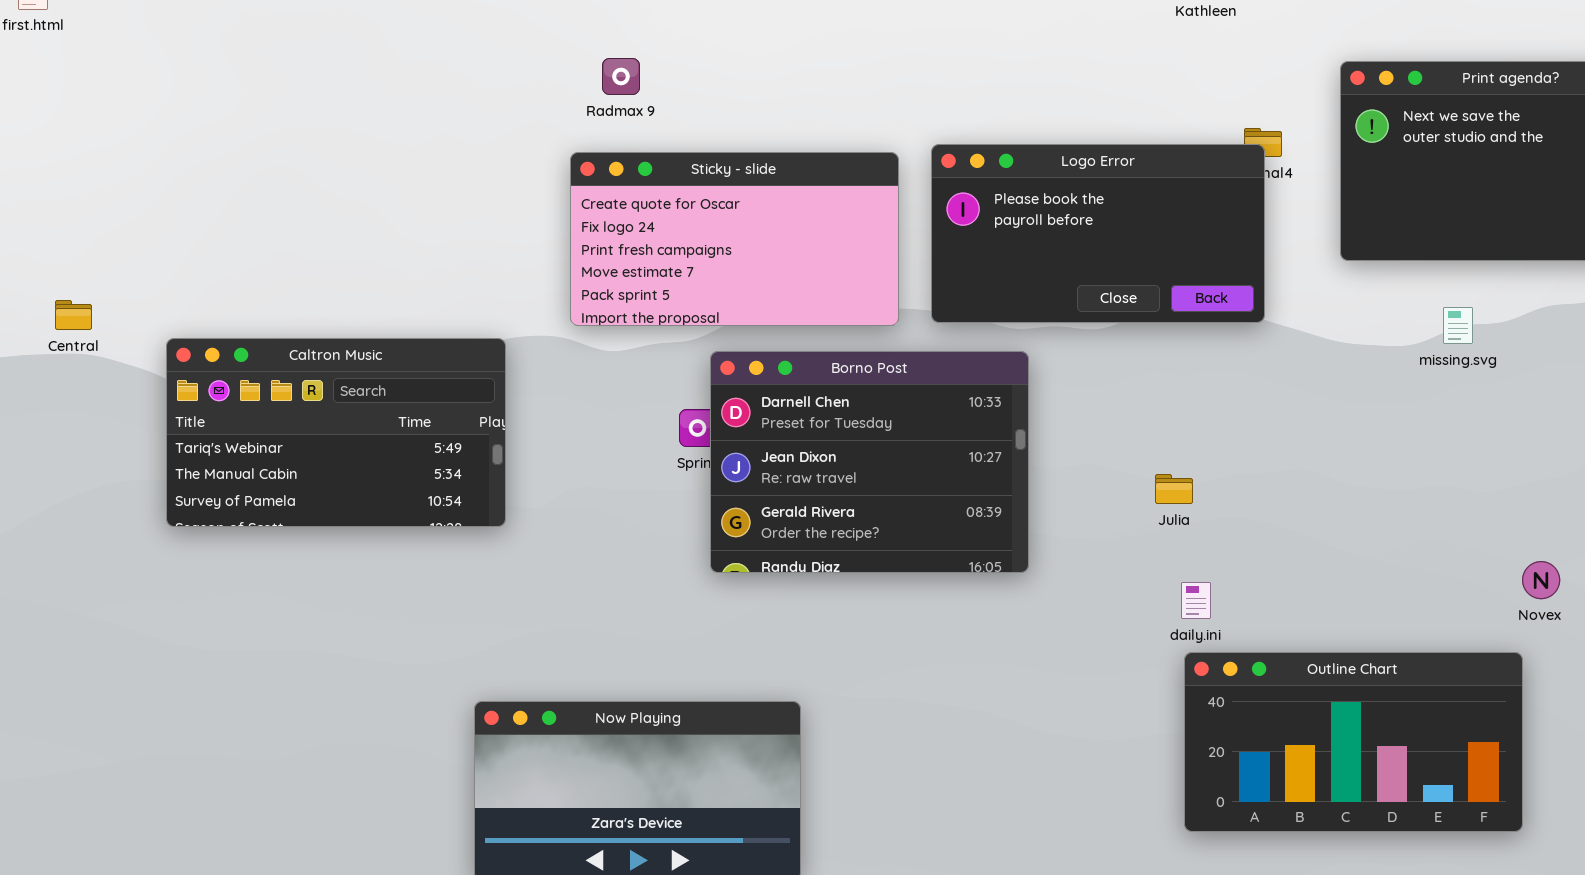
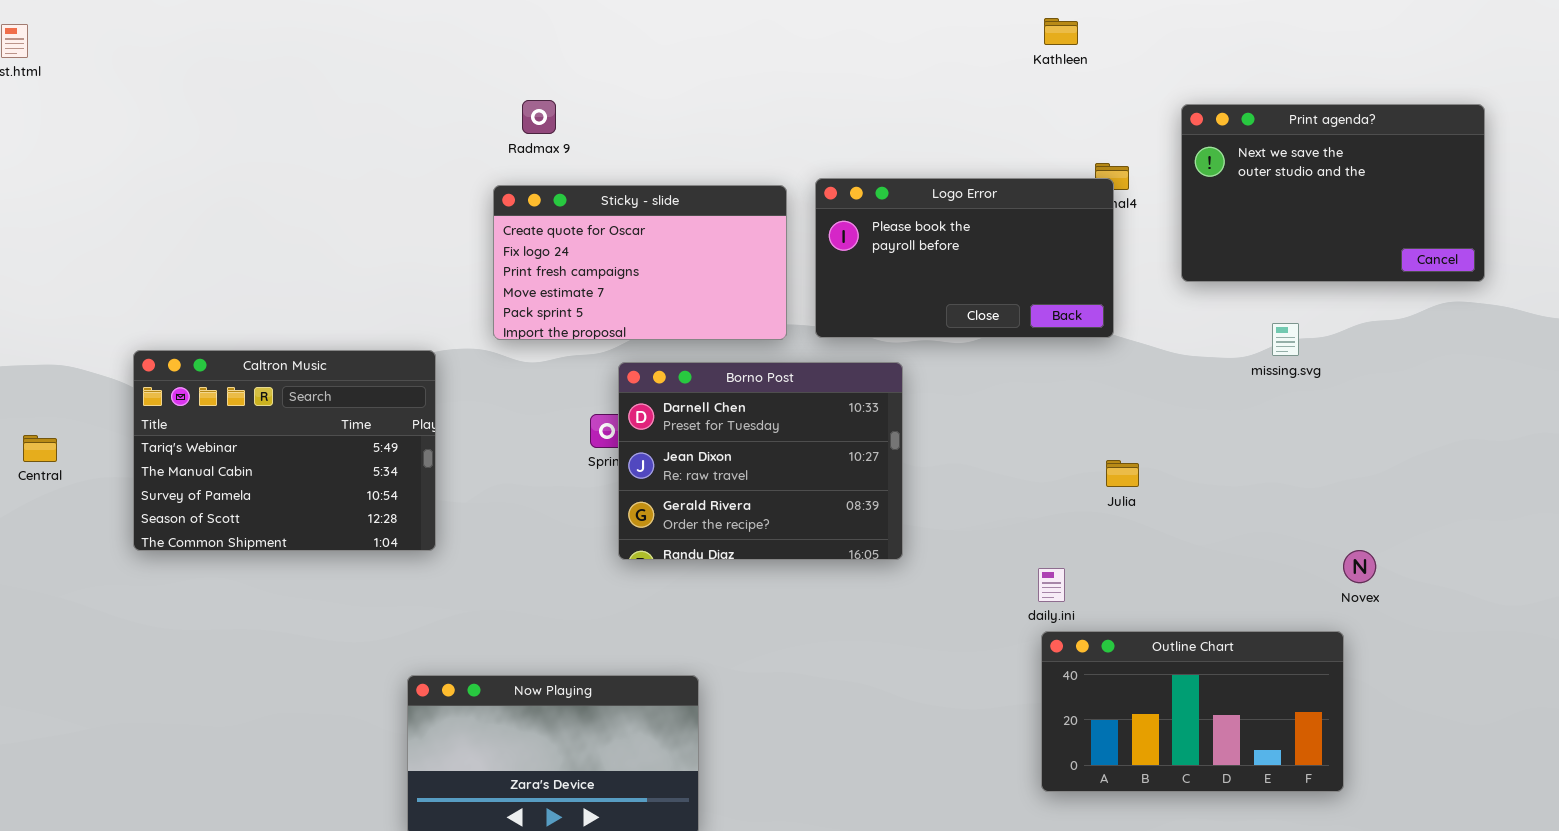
Central: [55,300,92,330] -> [23,435,57,462], moved
Caltron Music: [166,338,506,527] -> [133,350,436,551], resized
Julia: [1155,474,1193,504] -> [1106,460,1139,487], moved

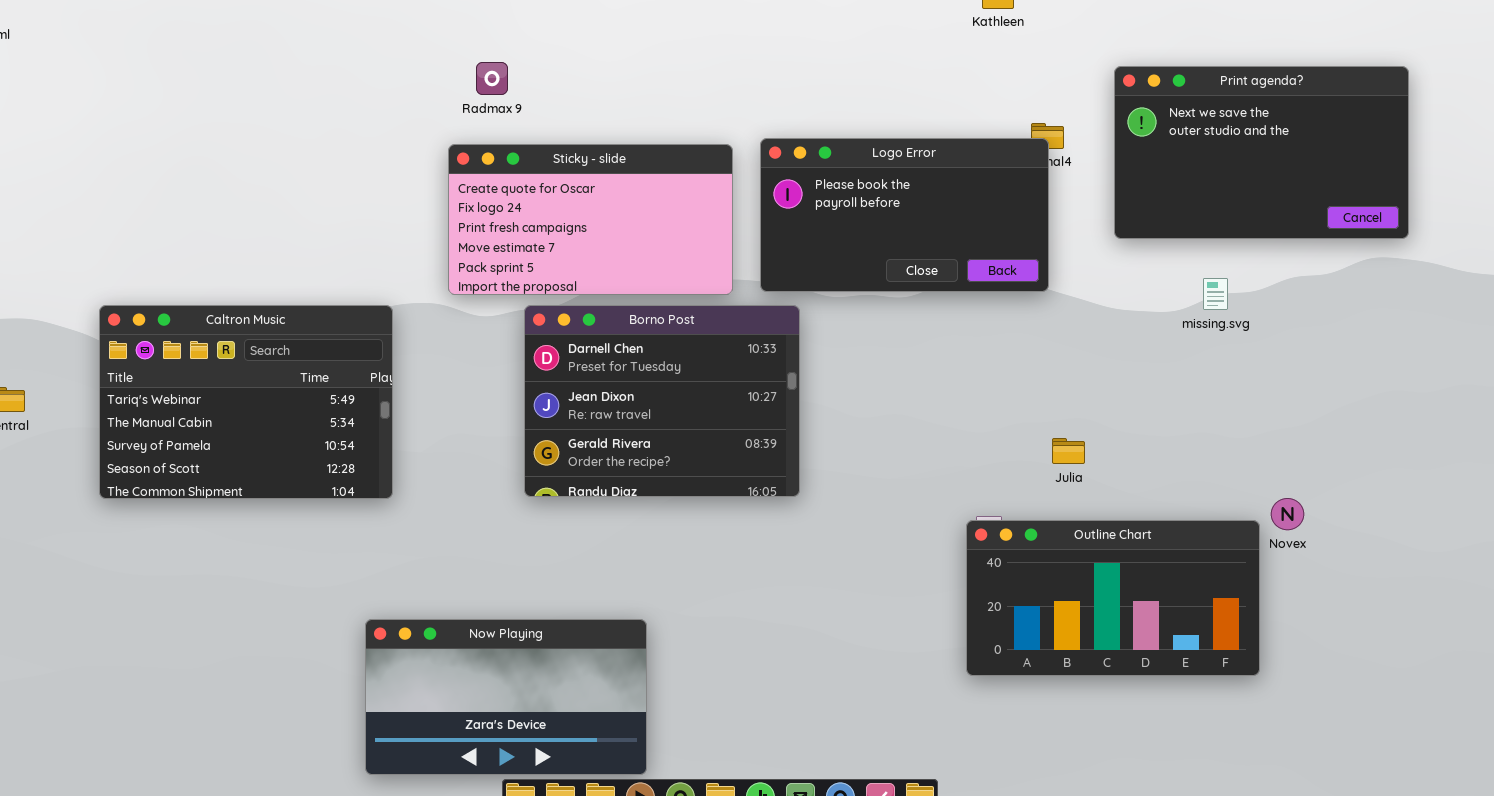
Borno Post: [618,362,903,560] -> [524,305,800,497], moved
Julia: [1106,460,1139,487] -> [1052,438,1085,464], moved
Outline Chart: [1041,631,1344,792] -> [966,520,1260,676], moved

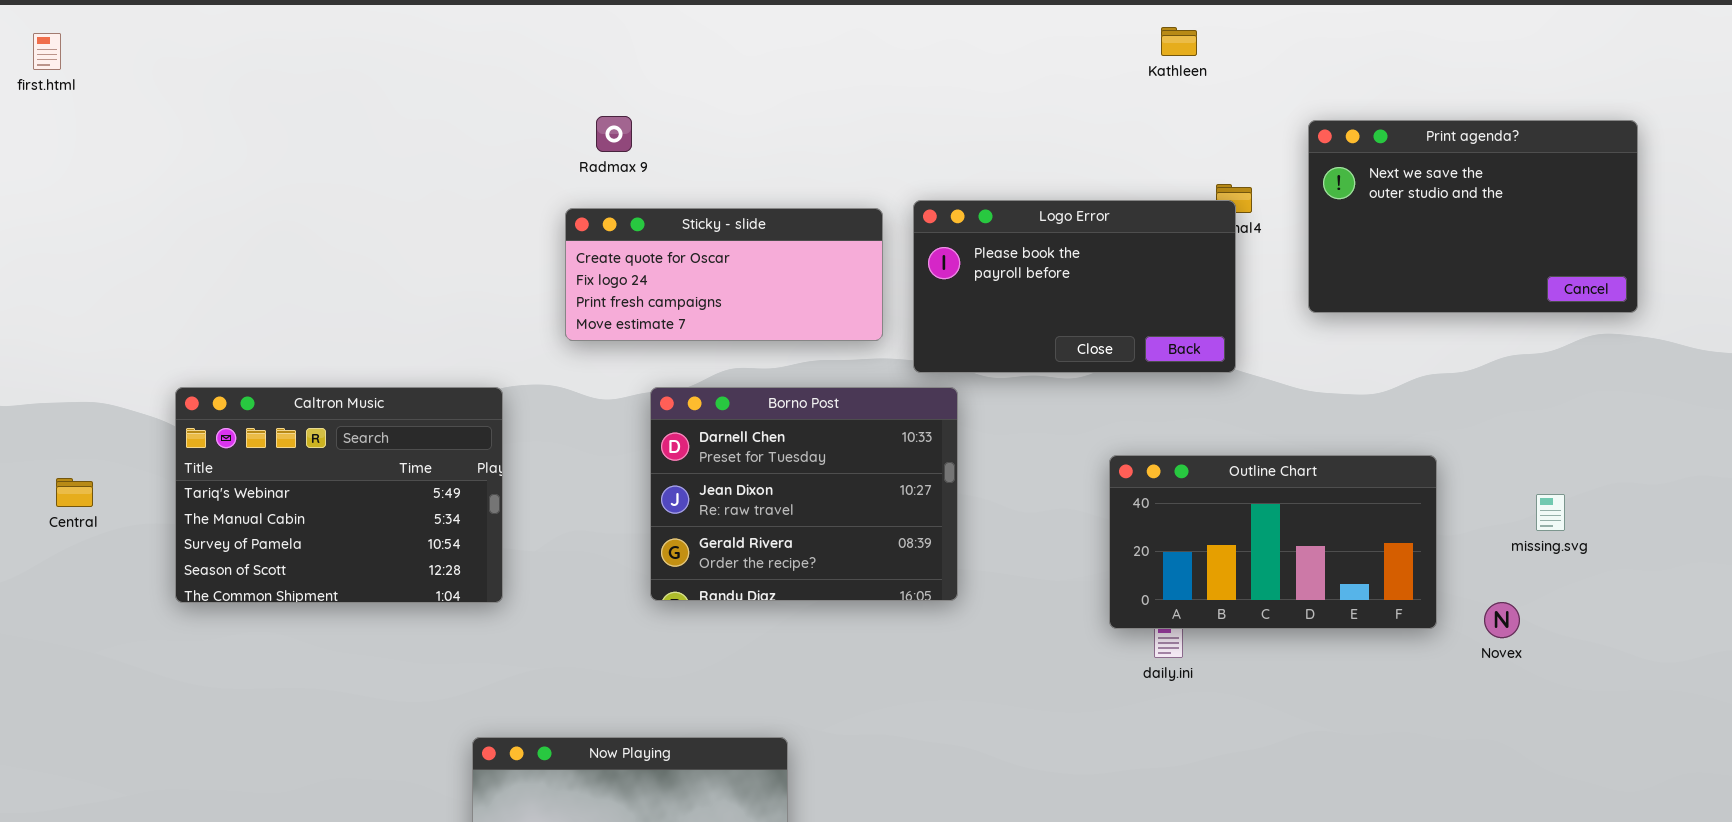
Sticky - slide: [448,144,733,295] -> [565,208,883,341], resized
missing.svg: [1203,278,1228,310] -> [1536,494,1565,531], moved
Outline Chart: [966,520,1260,676] -> [1109,455,1437,629], moved

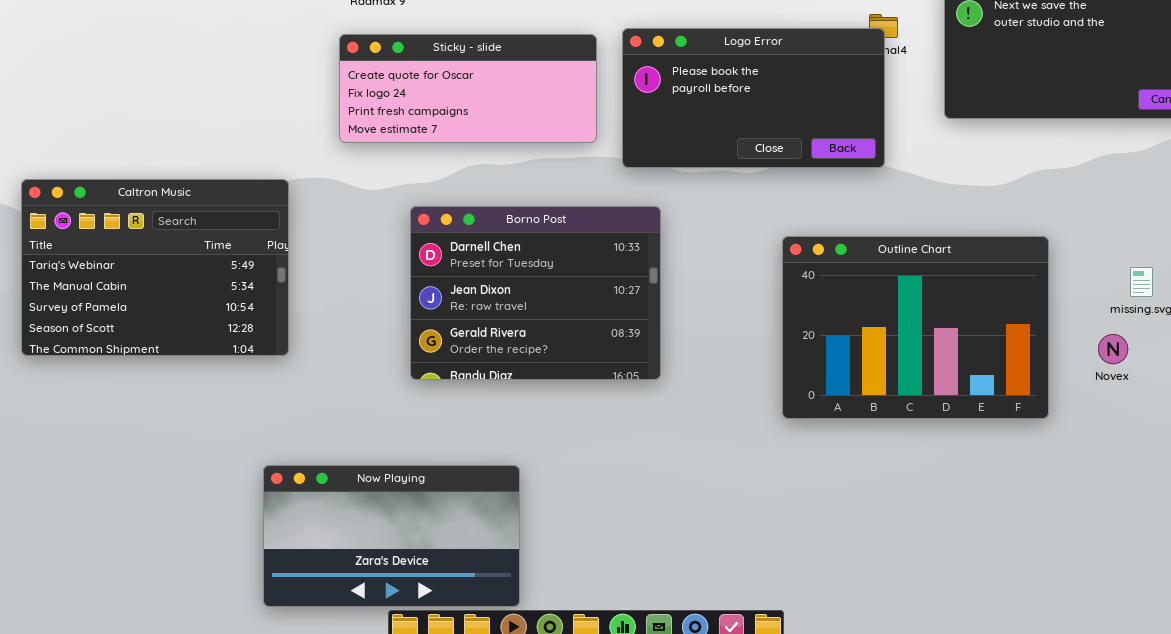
Borno Post: [650,387,958,601] -> [410,206,661,380], moved
Outline Chart: [1109,455,1437,629] -> [782,236,1049,419], resized
Novex: [1484,602,1520,638] -> [1098,334,1128,364], moved

